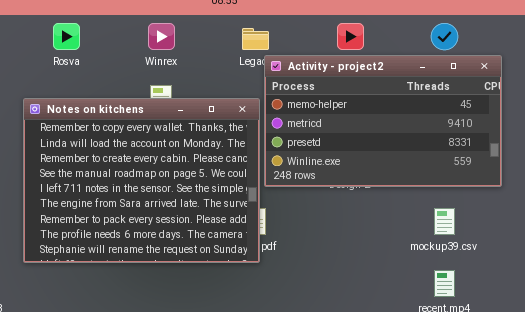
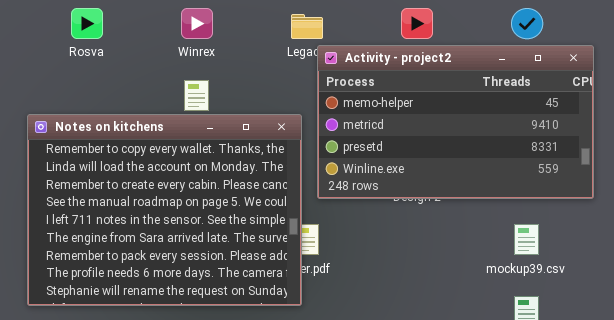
Notes on kitchens: [23,98,260,263] -> [27,114,302,306], moved

